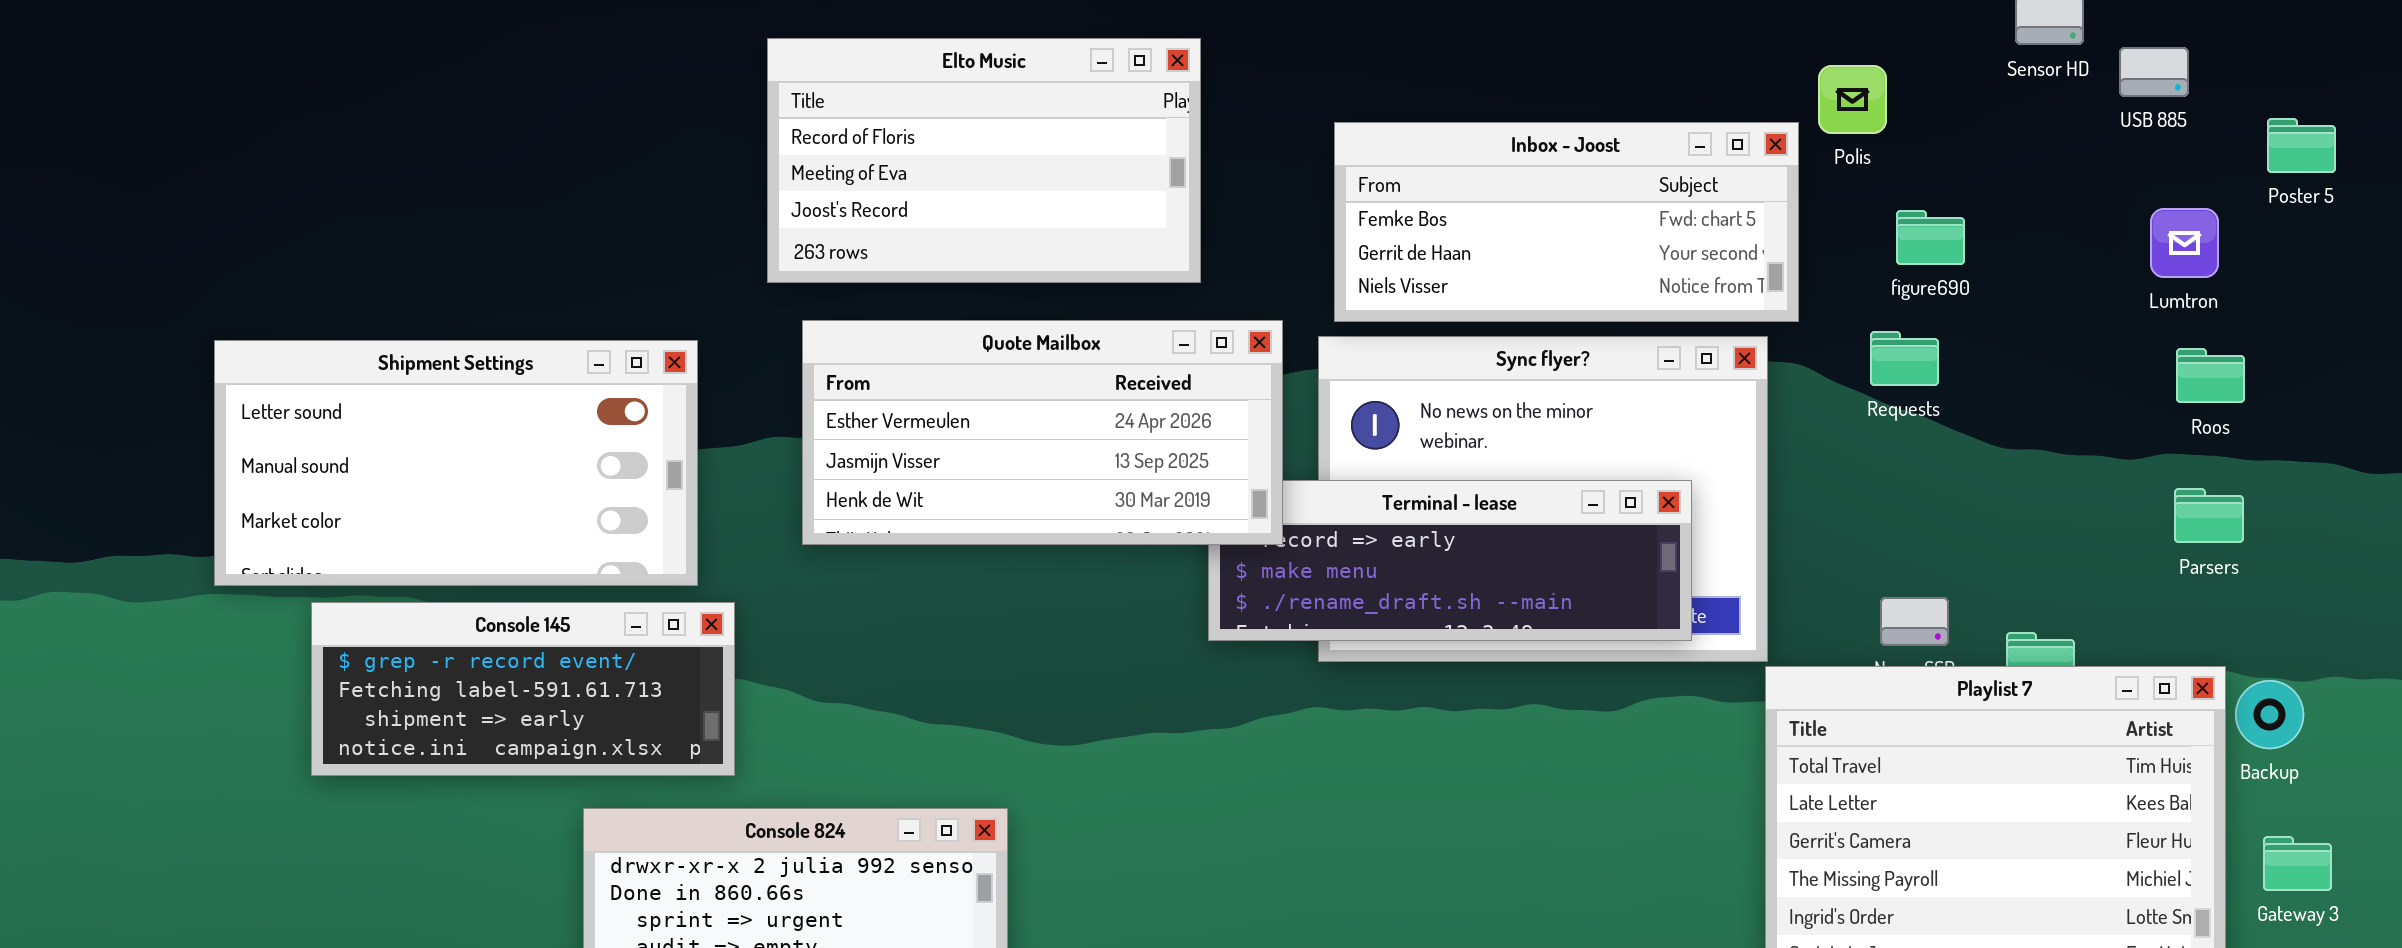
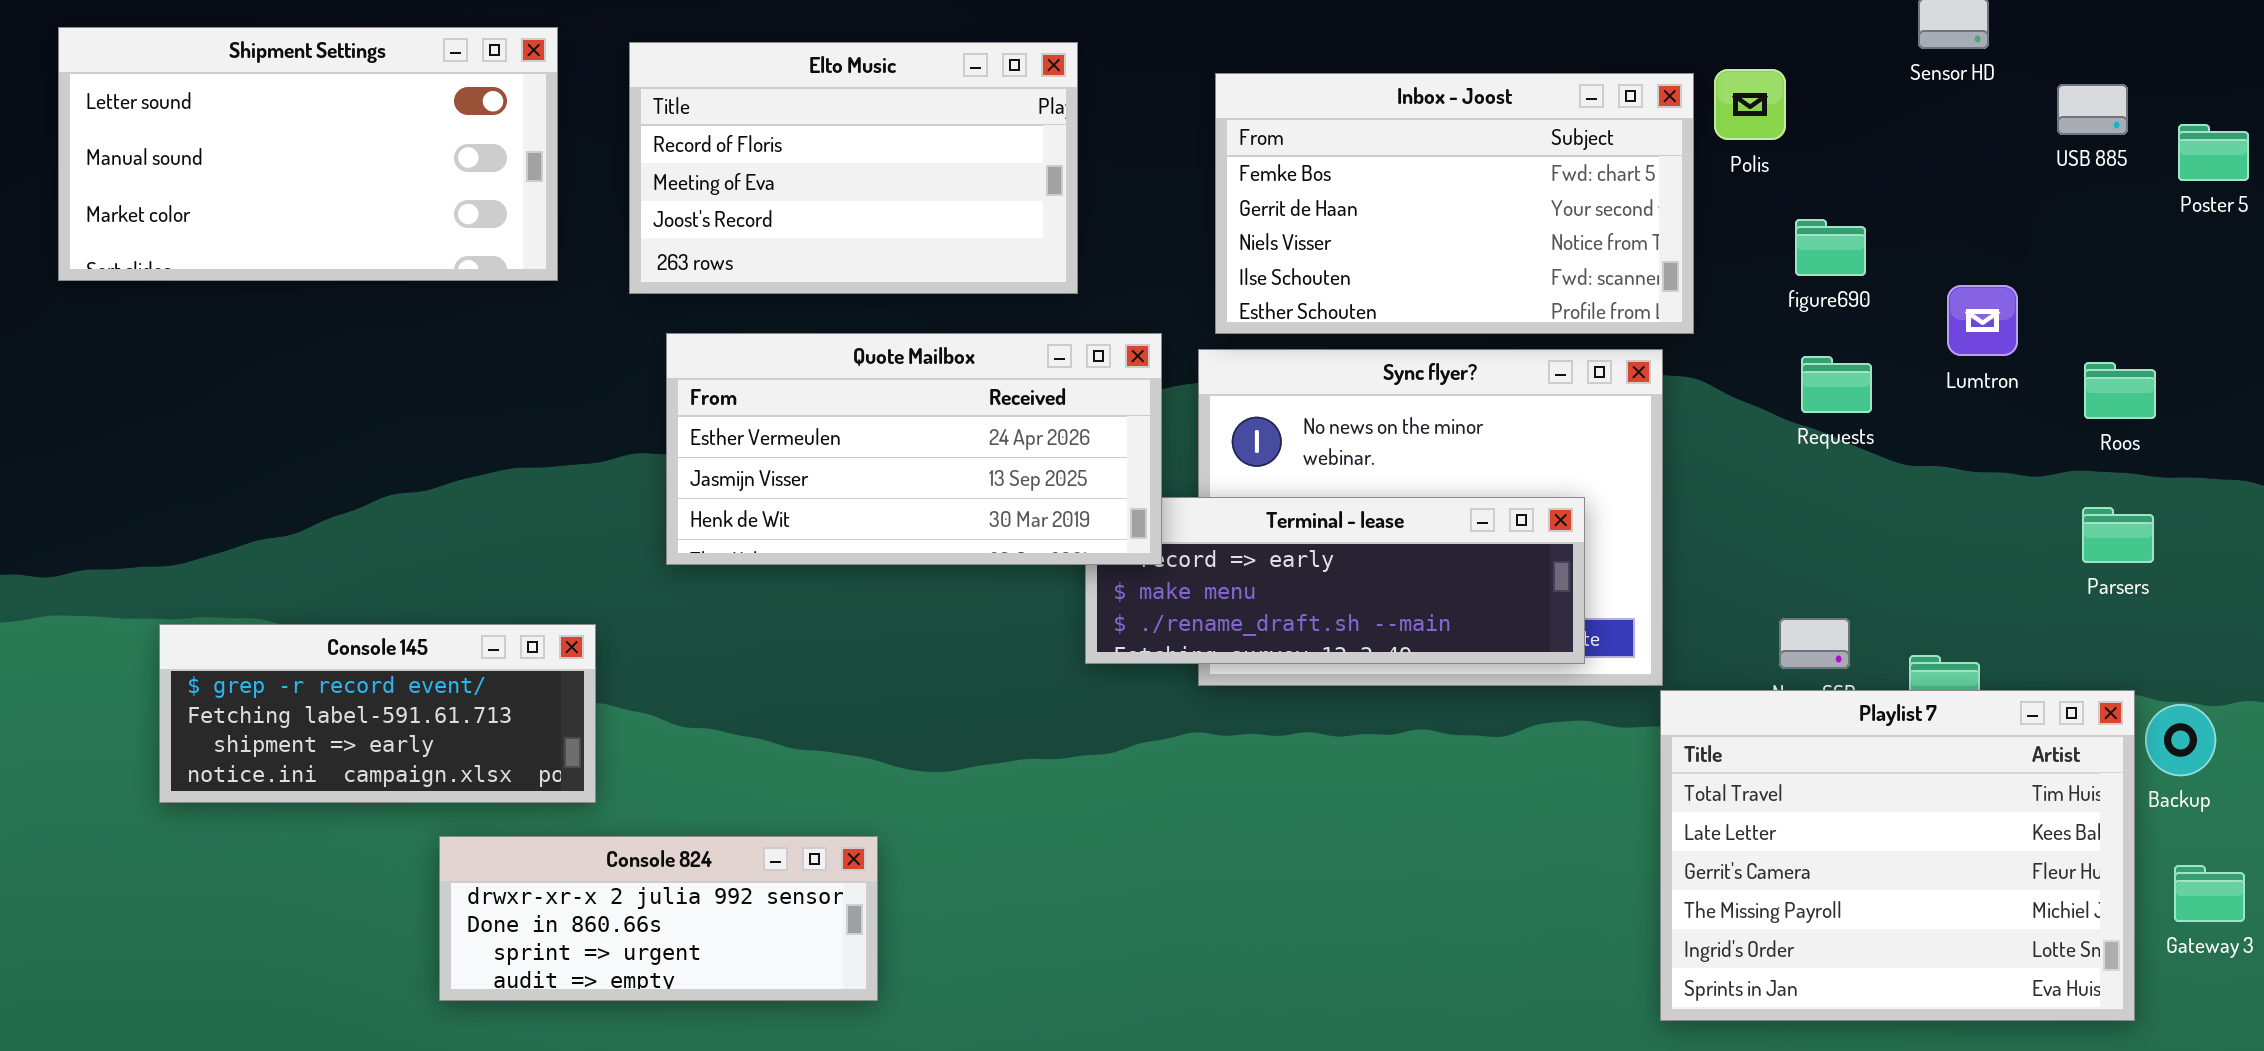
USB 885: [2119,47,2189,97] -> [2057,84,2128,135], moved
Inbox - Joost: [1334,122,1799,322] -> [1215,73,1694,334], resized
Lumtron: [2150,208,2219,278] -> [1947,285,2018,356], moved
Requests: [1870,331,1939,386] -> [1801,356,1872,413], moved
Shipment Settings: [214,340,698,586] -> [58,27,558,281], moved

